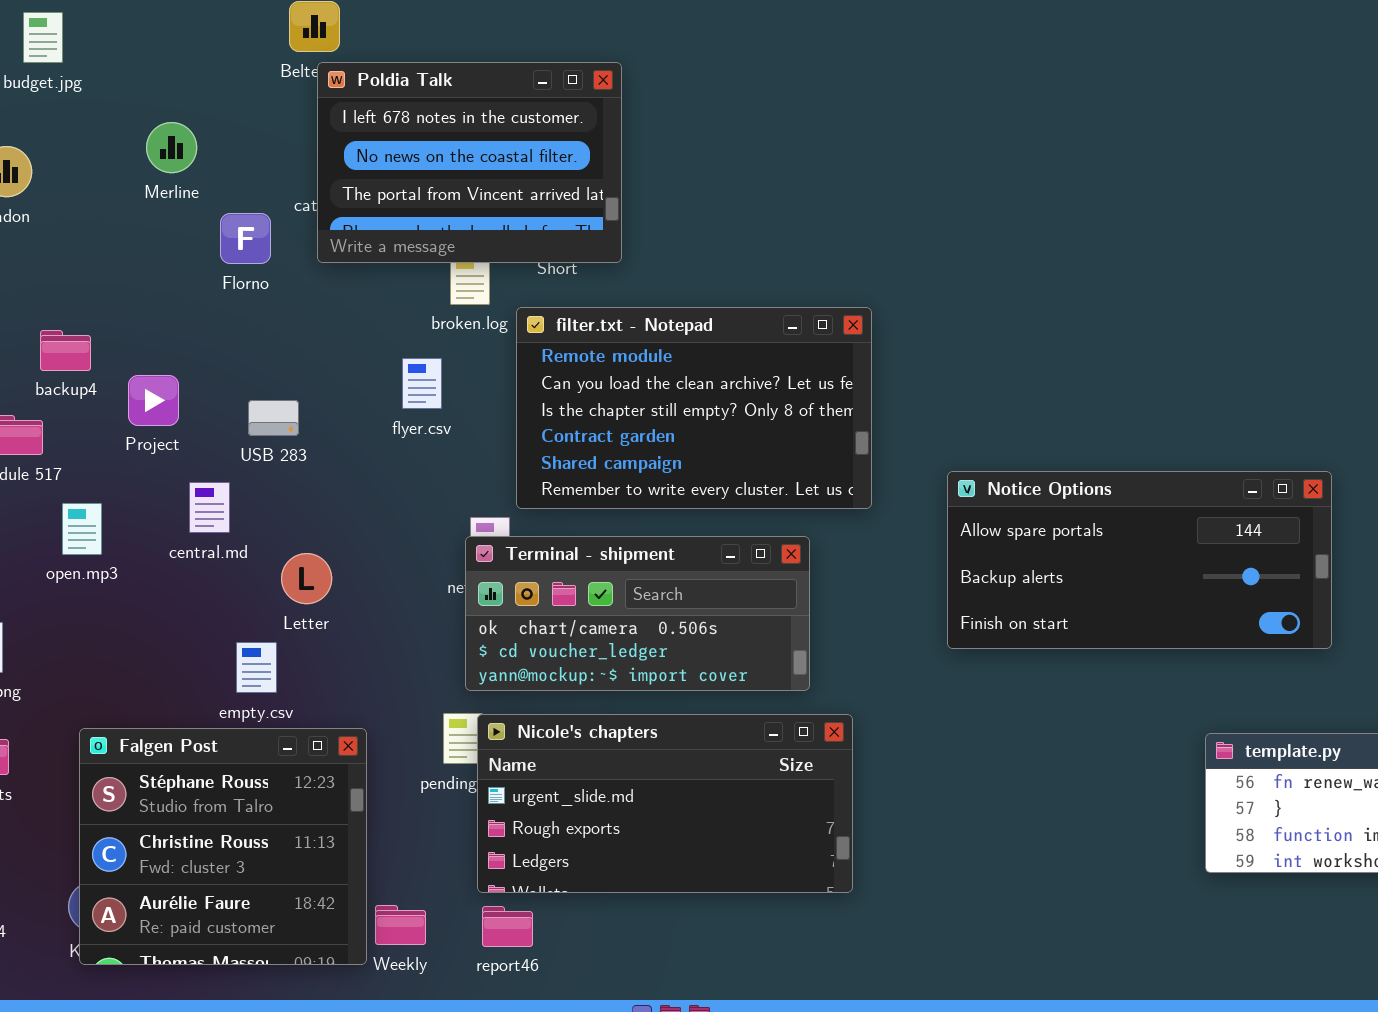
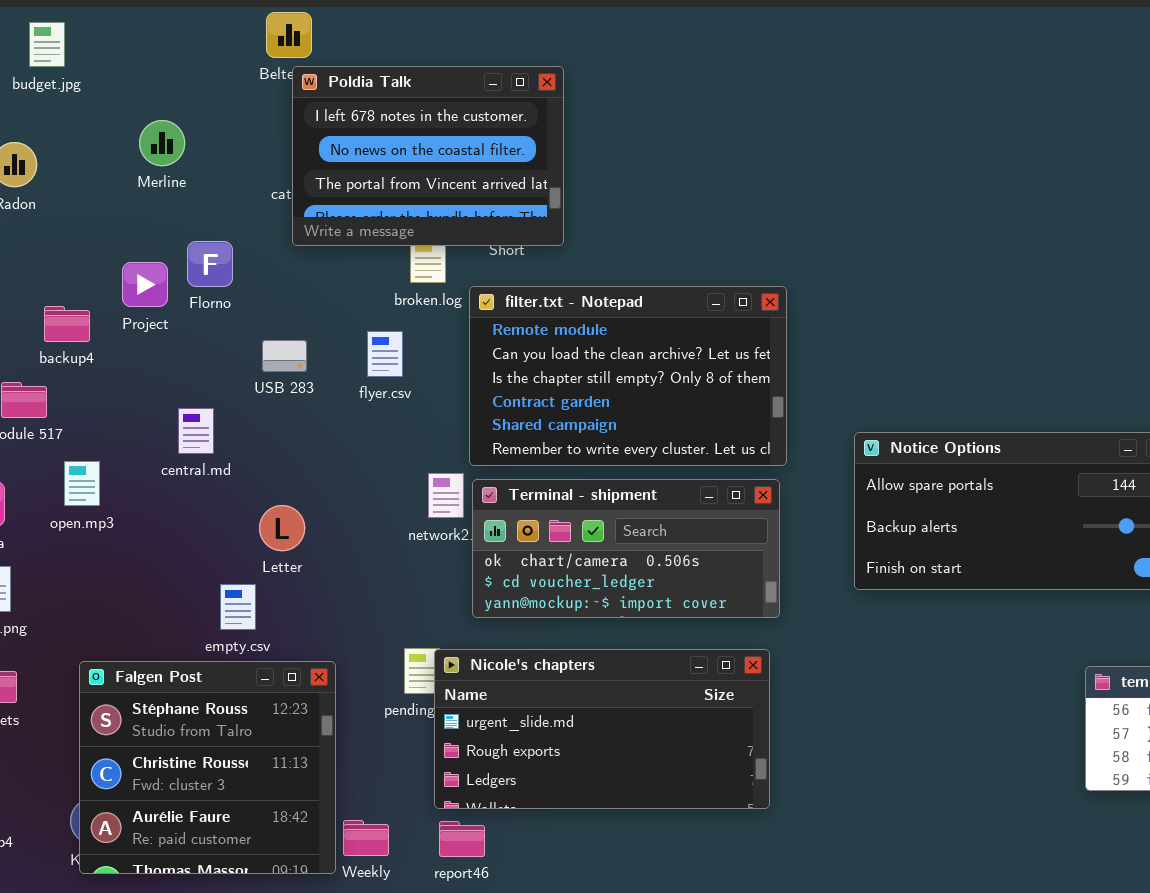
Florno: [220,213,271,264] -> [187,241,233,287], moved
Project: [128,375,179,426] -> [122,262,168,307], moved
USB 283: [248,400,299,436] -> [262,340,307,372], moved
central.md: [189,482,230,533] -> [178,408,214,454], moved
Terminal - shipment: [465,536,810,691] -> [472,479,780,618], moved

